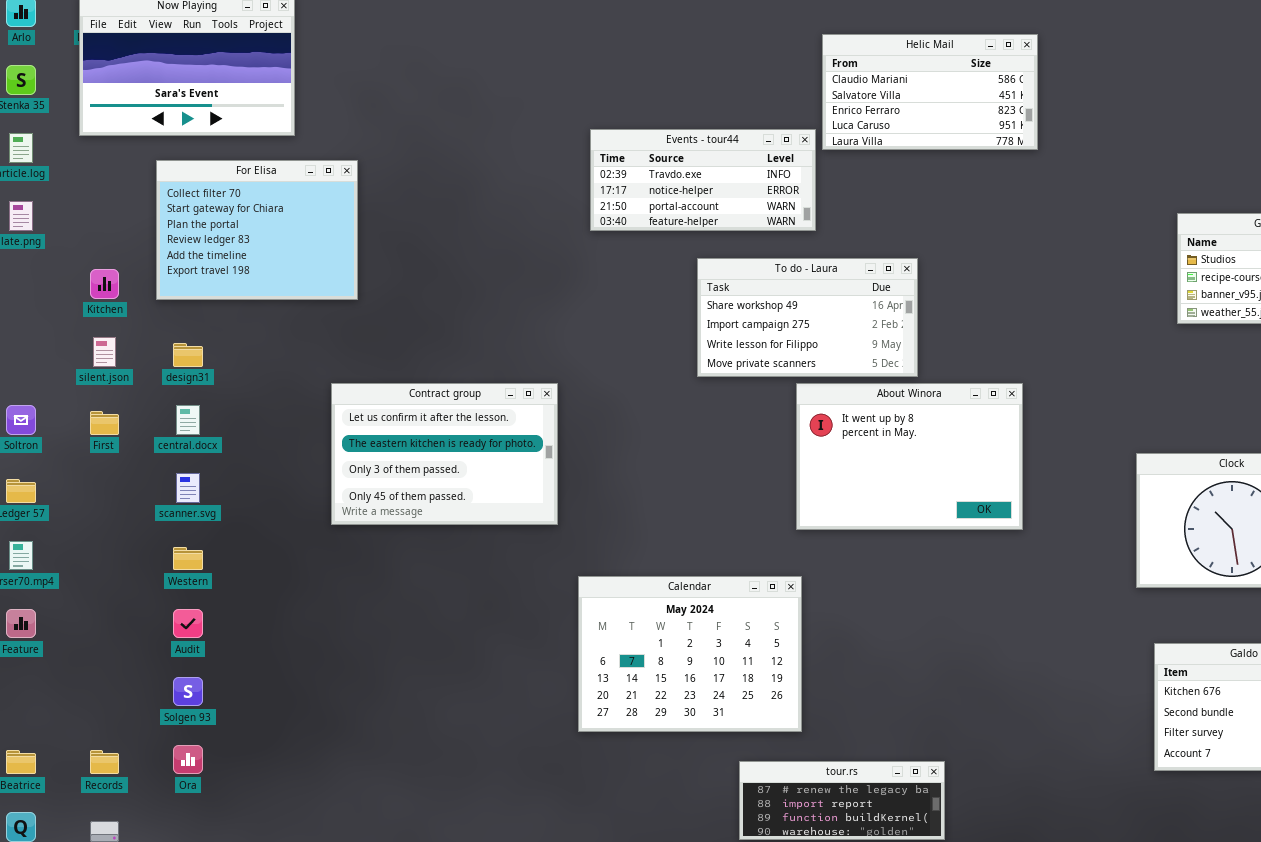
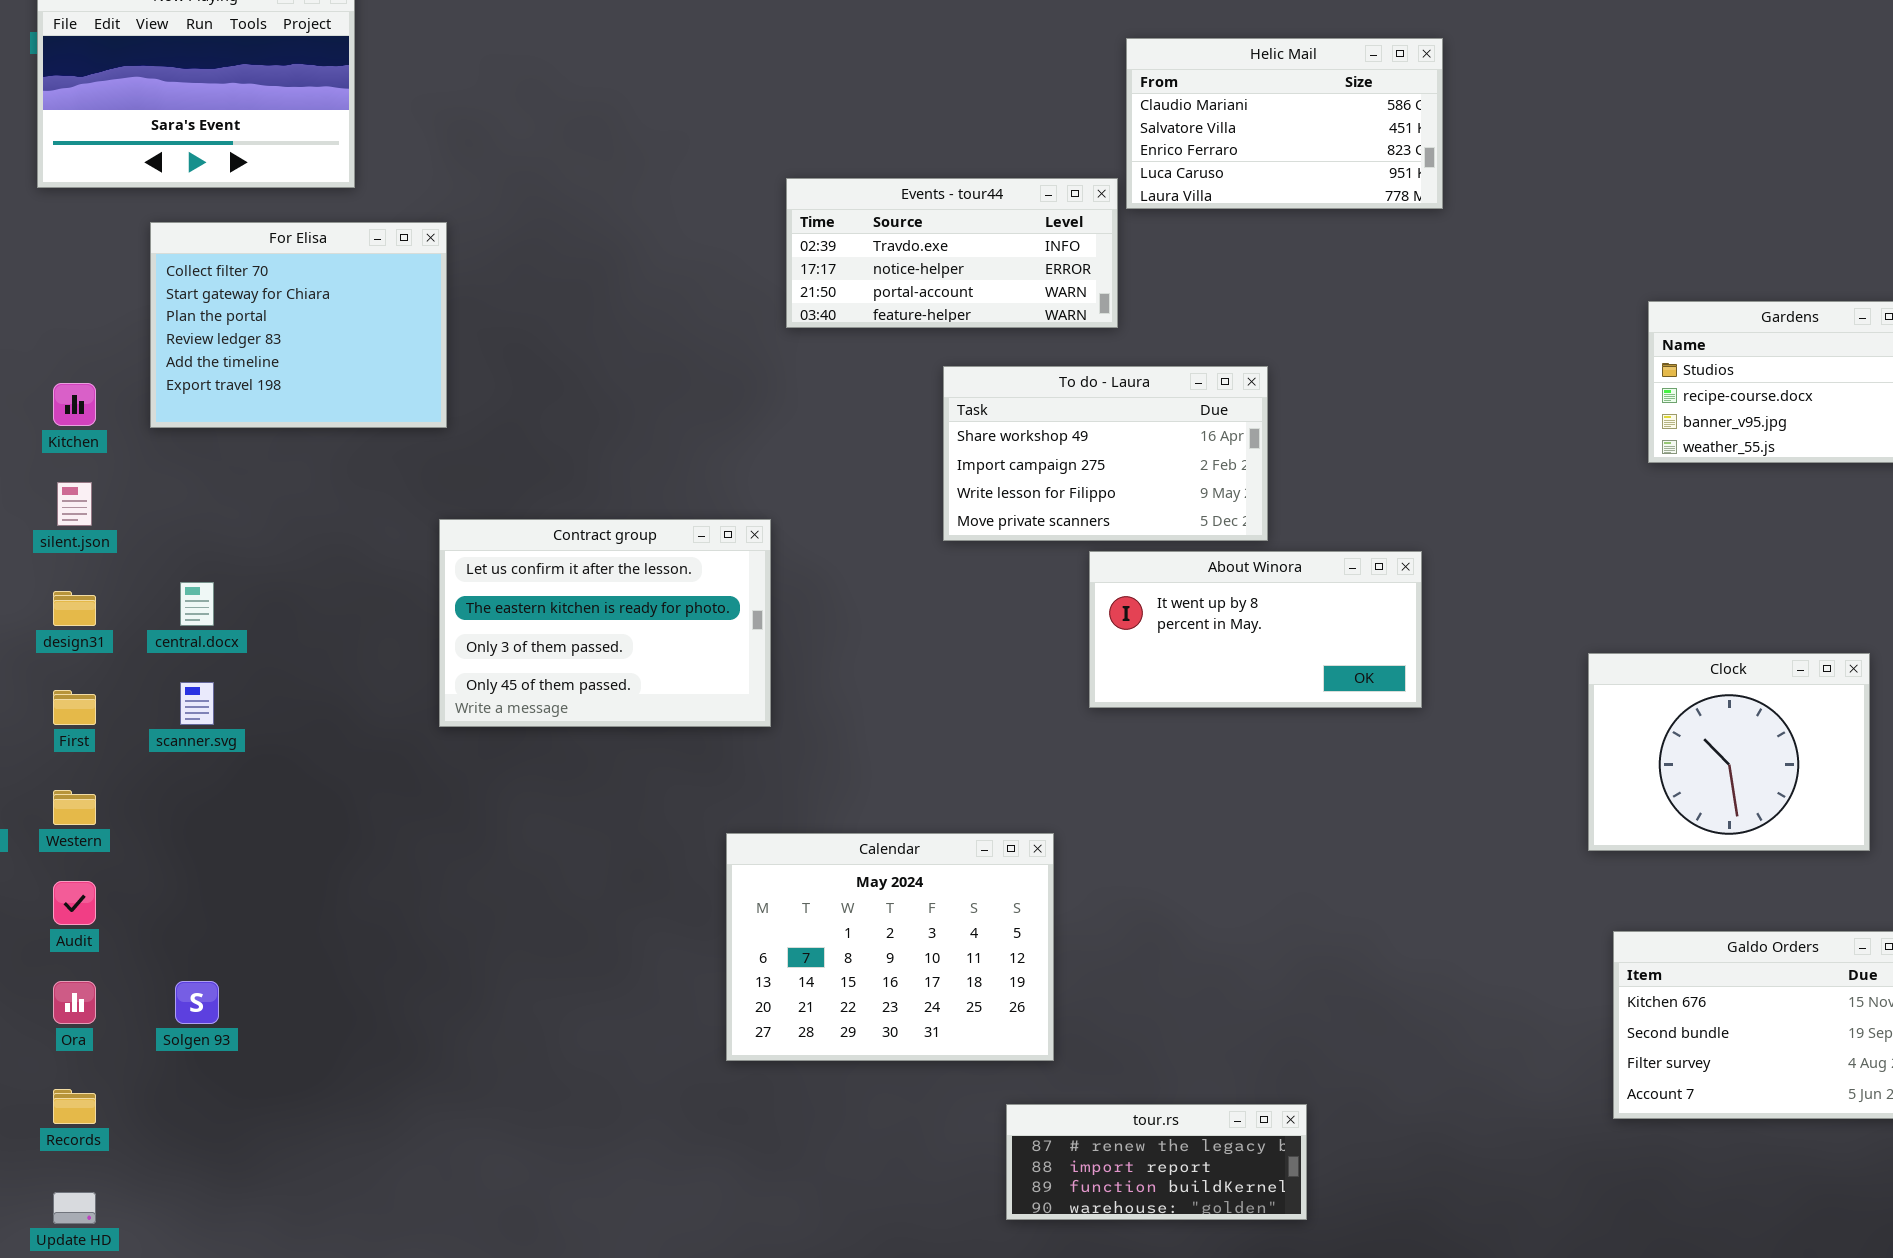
design31: [173,343,203,367] -> [53,591,96,626], moved
Contract group: [331,383,558,525] -> [439,519,771,727], moved
About Winora: [796,383,1023,530] -> [1089,551,1422,708], resized
First: [90,411,119,435] -> [53,690,96,725], moved
Western: [173,547,203,570] -> [53,790,96,825], moved
Calendar: [578,576,802,732] -> [726,833,1054,1061], moved
Audit: [173,609,203,638] -> [53,881,96,925], moved
Ora: [173,745,203,774] -> [53,981,96,1024], moved

